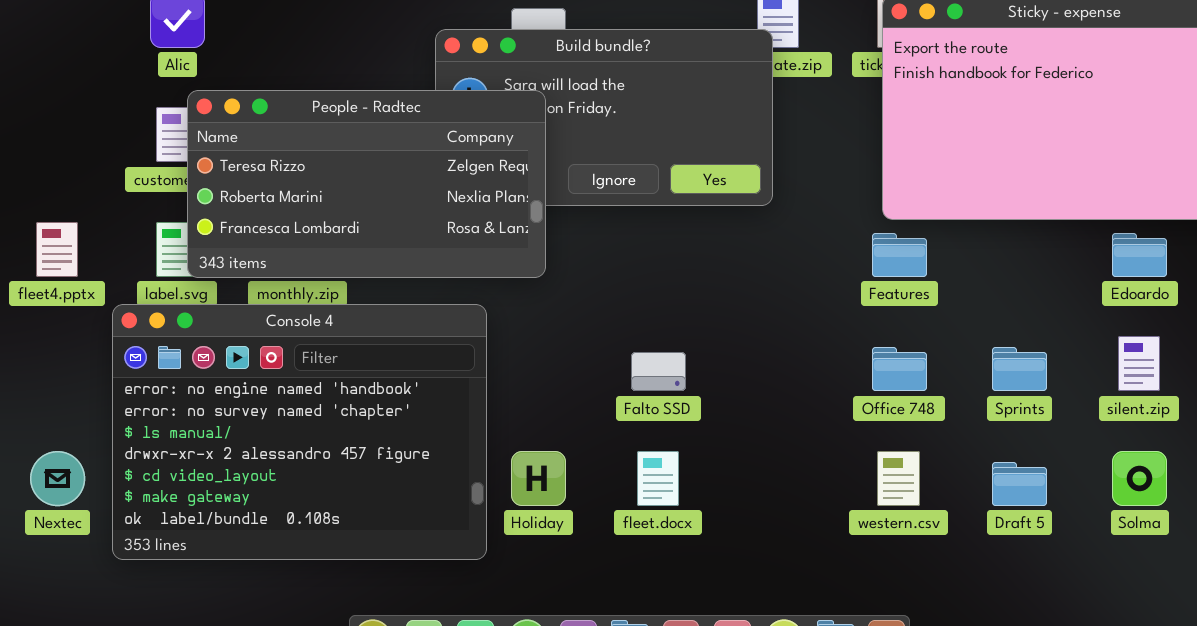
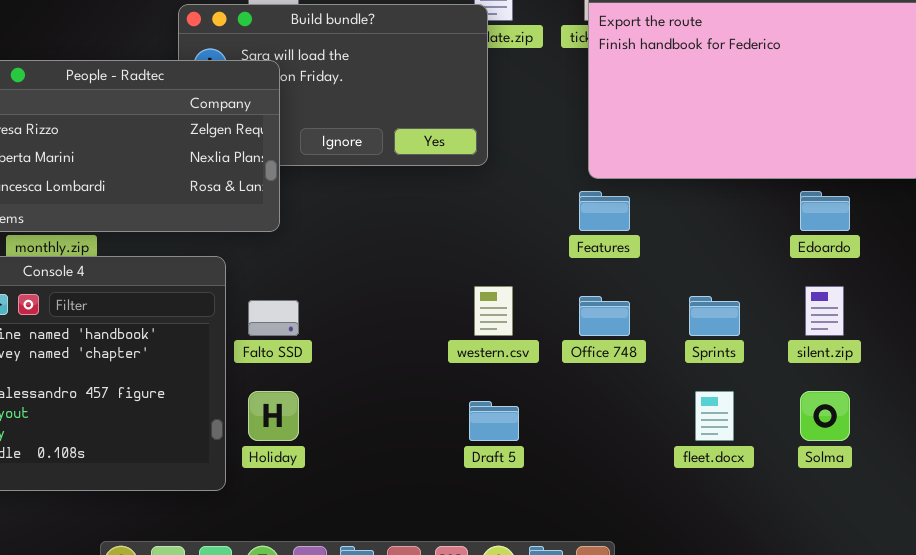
Falto SSD: [631,352,686,391] -> [248,300,299,336], moved
fleet.docx: [637,451,679,506] -> [695,391,734,441], moved
western.csv: [877,451,920,506] -> [474,286,513,336], moved
Draft 5: [992,462,1047,506] -> [469,401,519,441], moved

